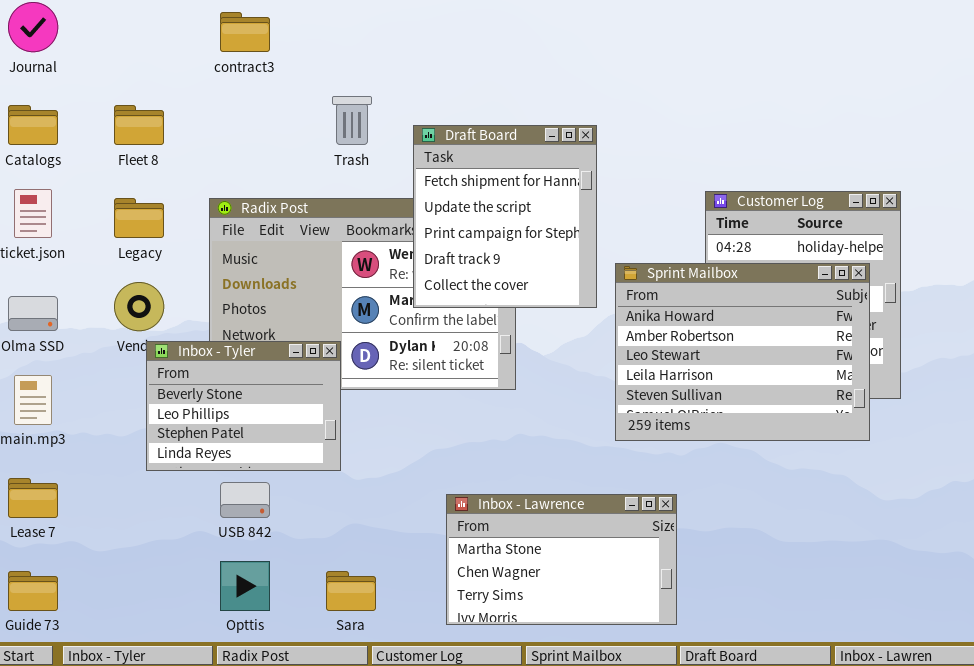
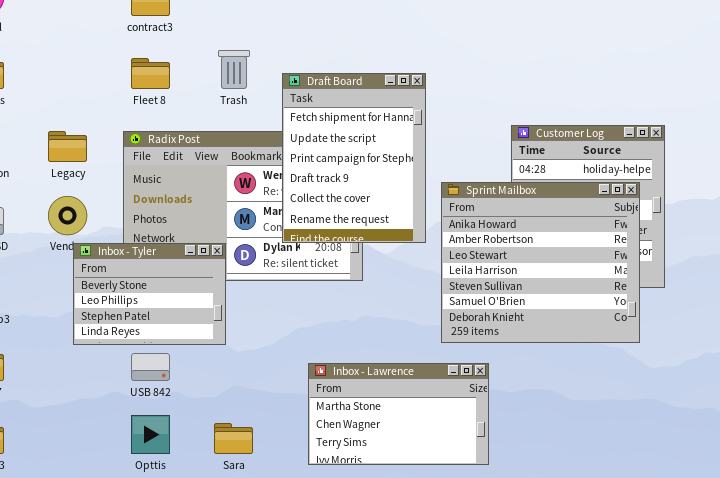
Fleet 8: [114,105,164,145] -> [131,58,170,89], moved
Draft Board: [413,125,597,308] -> [282,73,426,243], resized
Sprint Mailbox: [615,263,870,441] -> [441,182,640,343], resized

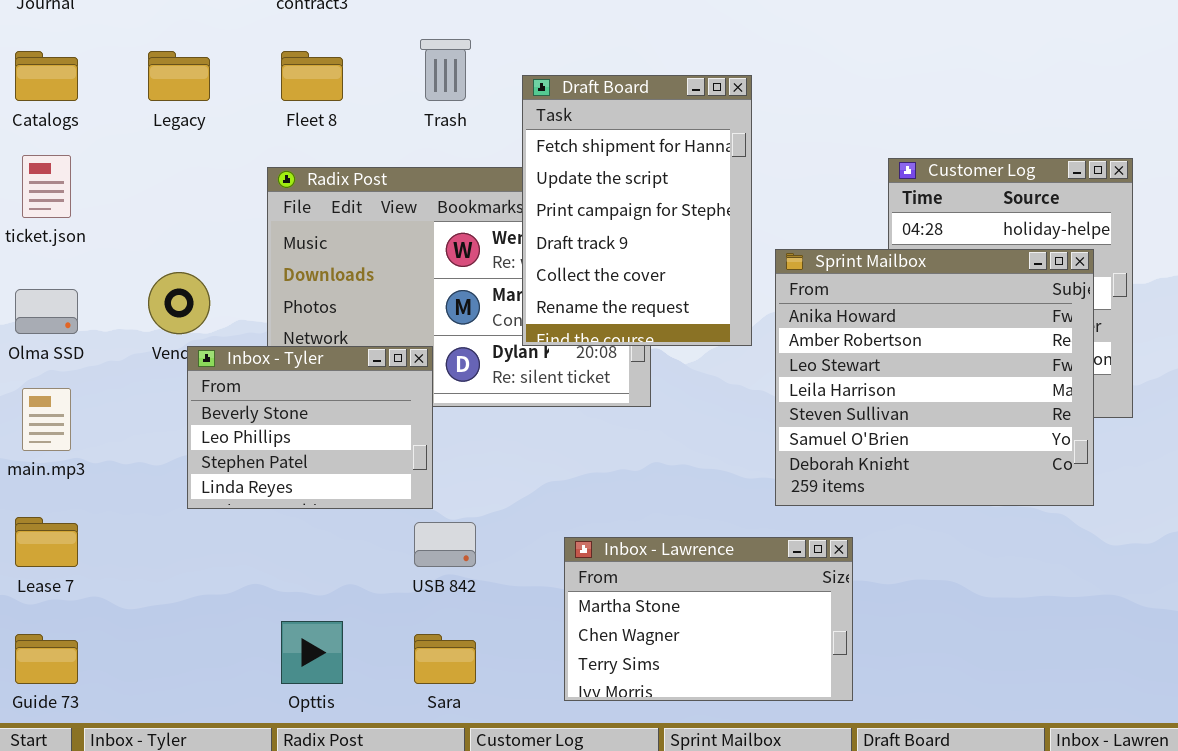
Legacy: [48,131,87,162] -> [148,51,210,101], moved
USB 842: [131,353,170,381] -> [414,522,476,567], moved

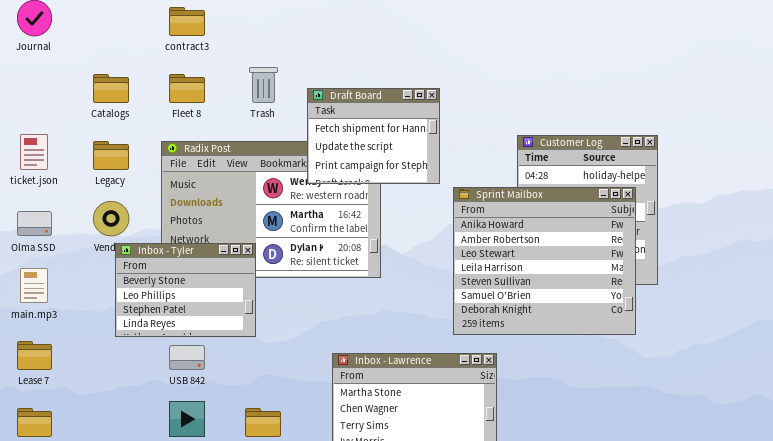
Catalogs: [15,51,78,101] -> [93,74,129,103], moved
Legacy: [148,51,210,101] -> [93,141,129,170], moved
Draft Board: [522,75,752,346] -> [307,88,440,184], resized
USB 842: [414,522,476,567] -> [169,345,205,370], moved

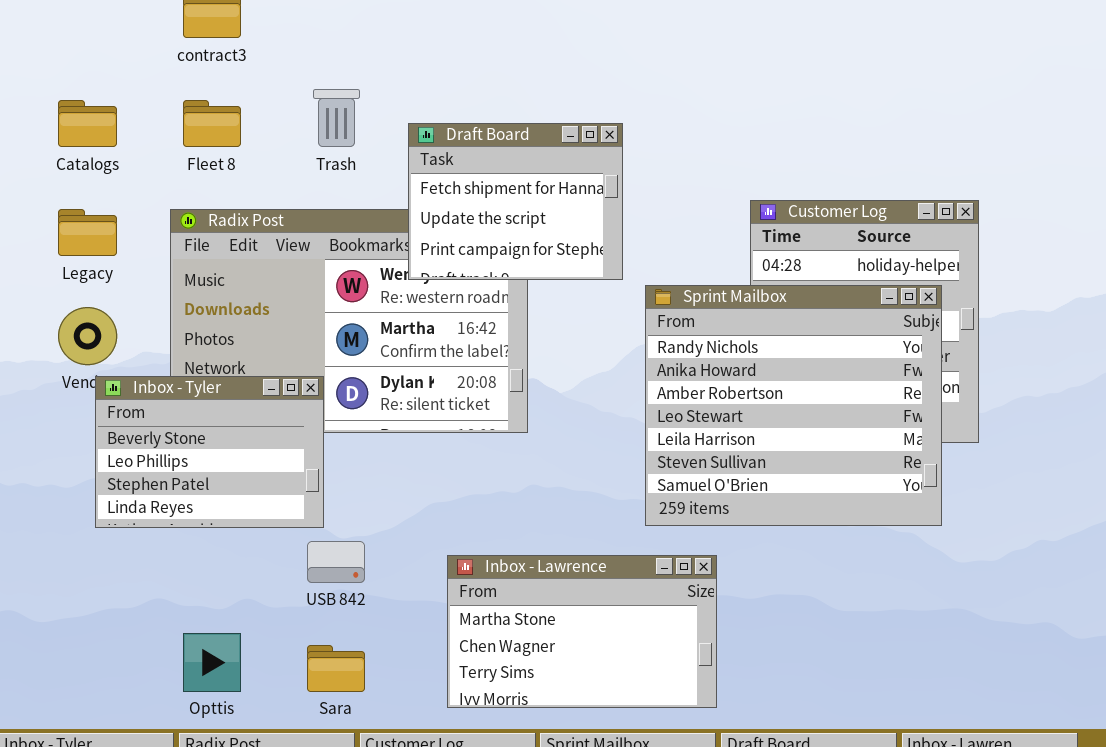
Sprint Mailbox: [453,187,636,335] -> [645,285,942,526], scrolled up 1 row
USB 842: [169,345,205,370] -> [307,541,365,583], moved

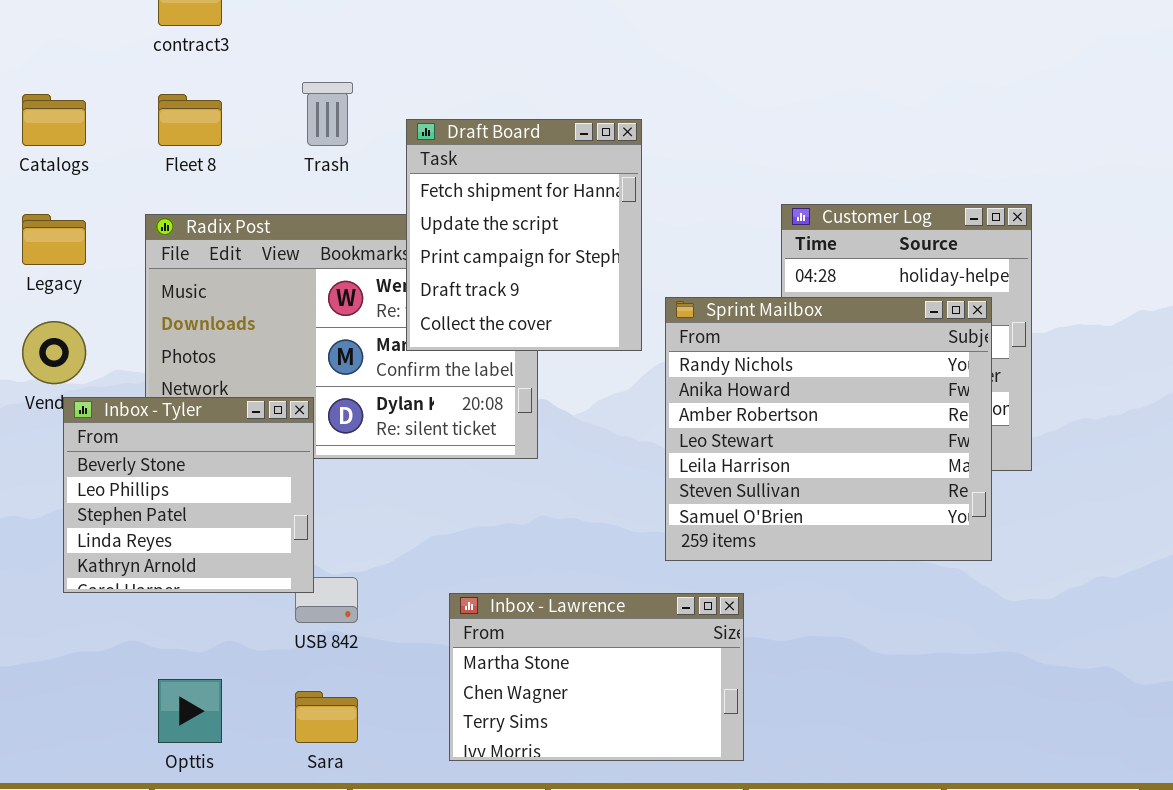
Draft Board: [408,123,623,280] -> [406,119,642,351], resized
Inbox - Tyler: [95,376,324,528] -> [63,397,314,593], resized

